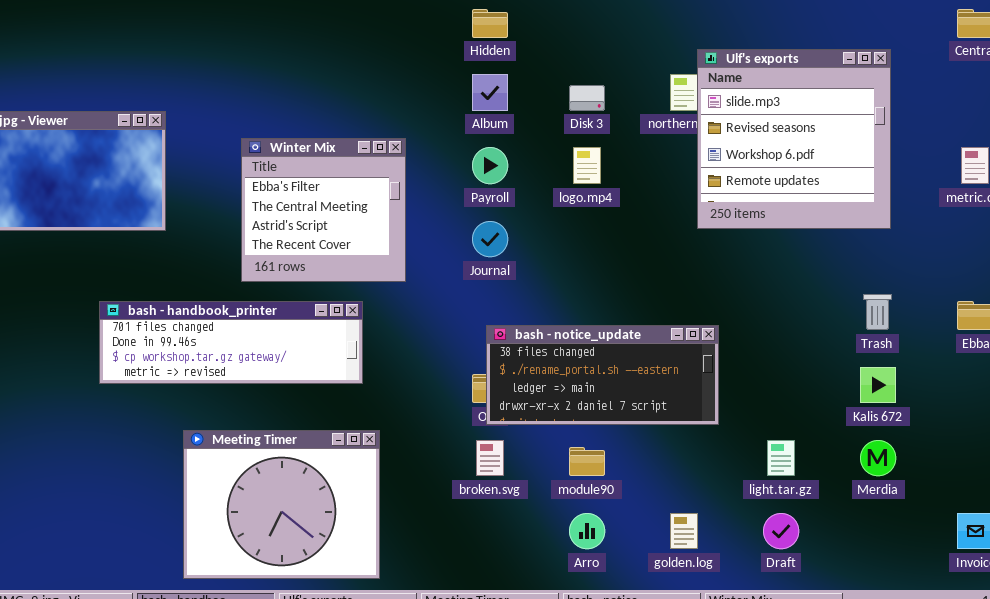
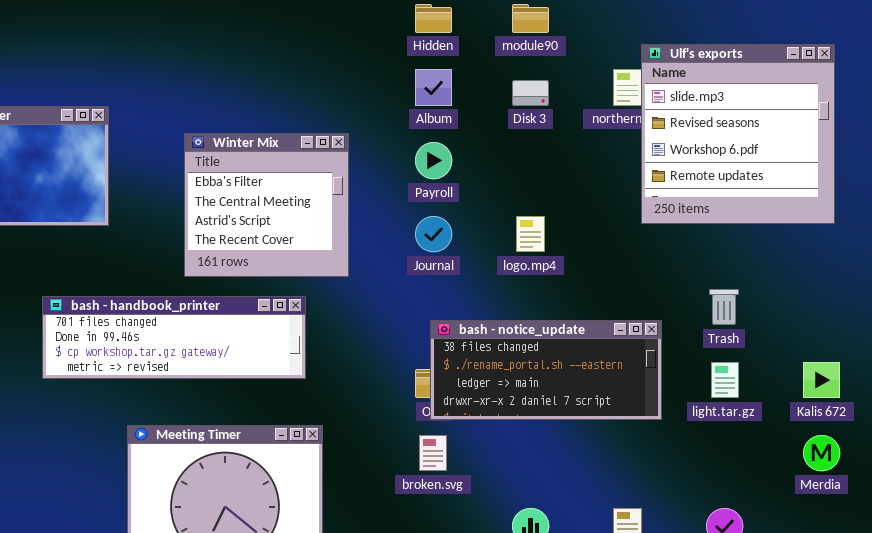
logo.mp4: [573,147,601,184] -> [516,216,545,252], moved
Trash: [863,294,892,330] -> [709,289,739,325], moved
light.tar.gz: [767,440,795,476] -> [711,362,739,398], moved
module90: [569,447,605,476] -> [512,4,549,33], moved

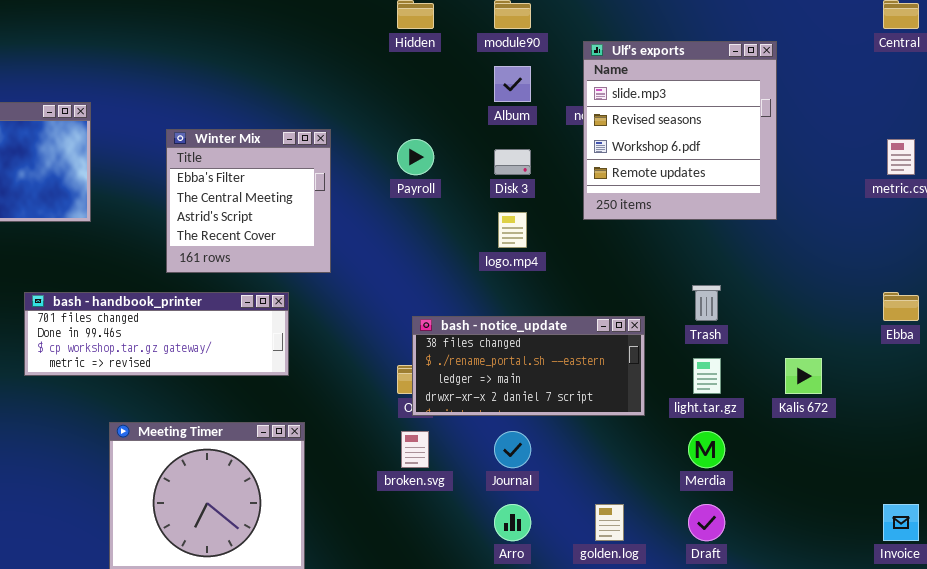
Ulf's exports: [641,44,835,224] -> [583,41,777,220], moved
Album: [415,69,452,106] -> [494,66,531,102], moved
Disk 3: [512,80,549,106] -> [494,149,531,175], moved
Journal: [415,216,452,252] -> [494,431,531,468], moved
Merdia: [803,435,840,471] -> [688,431,725,468], moved

